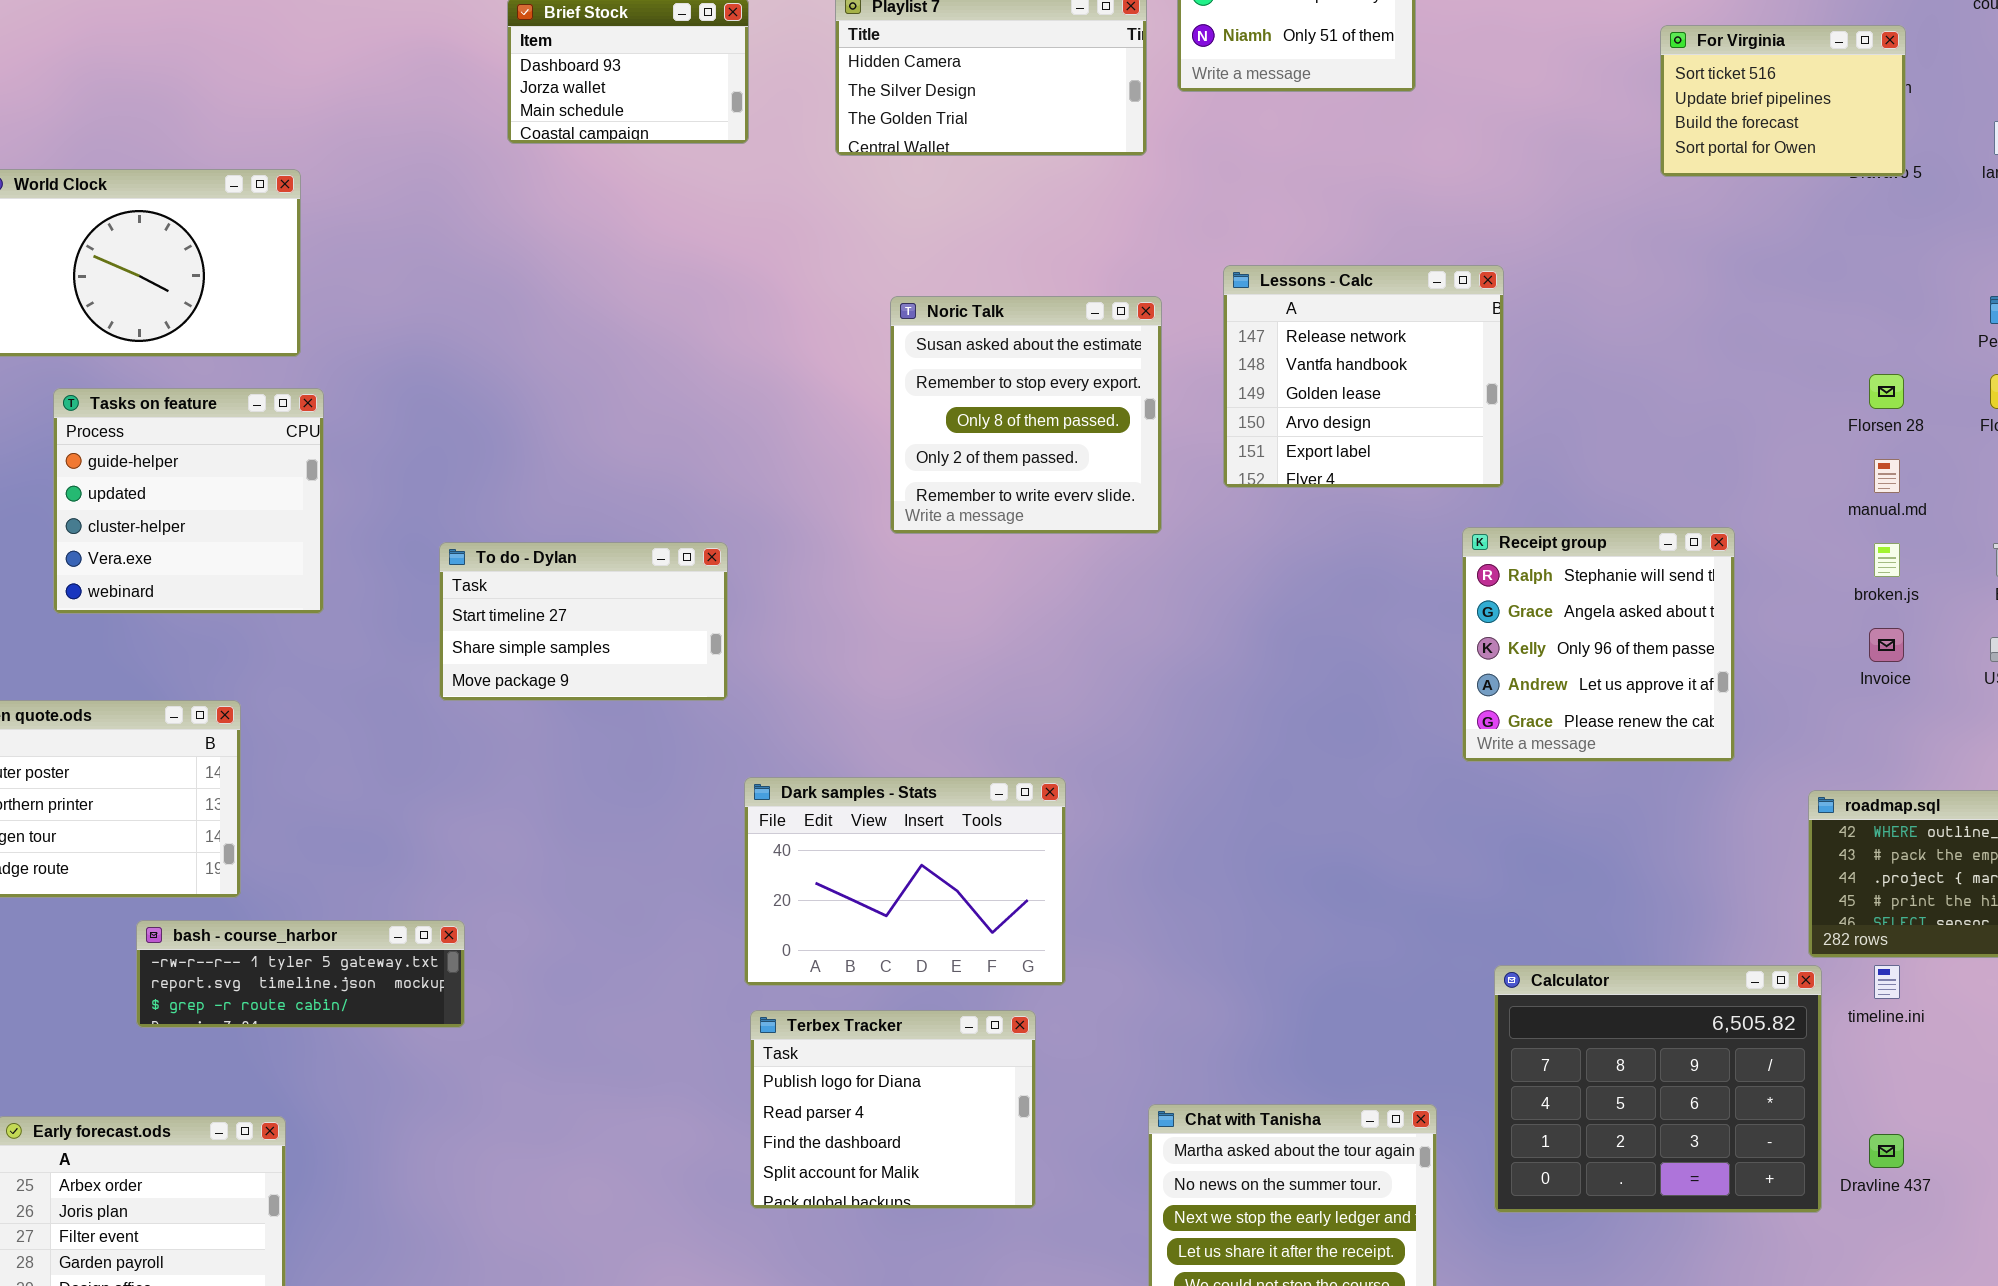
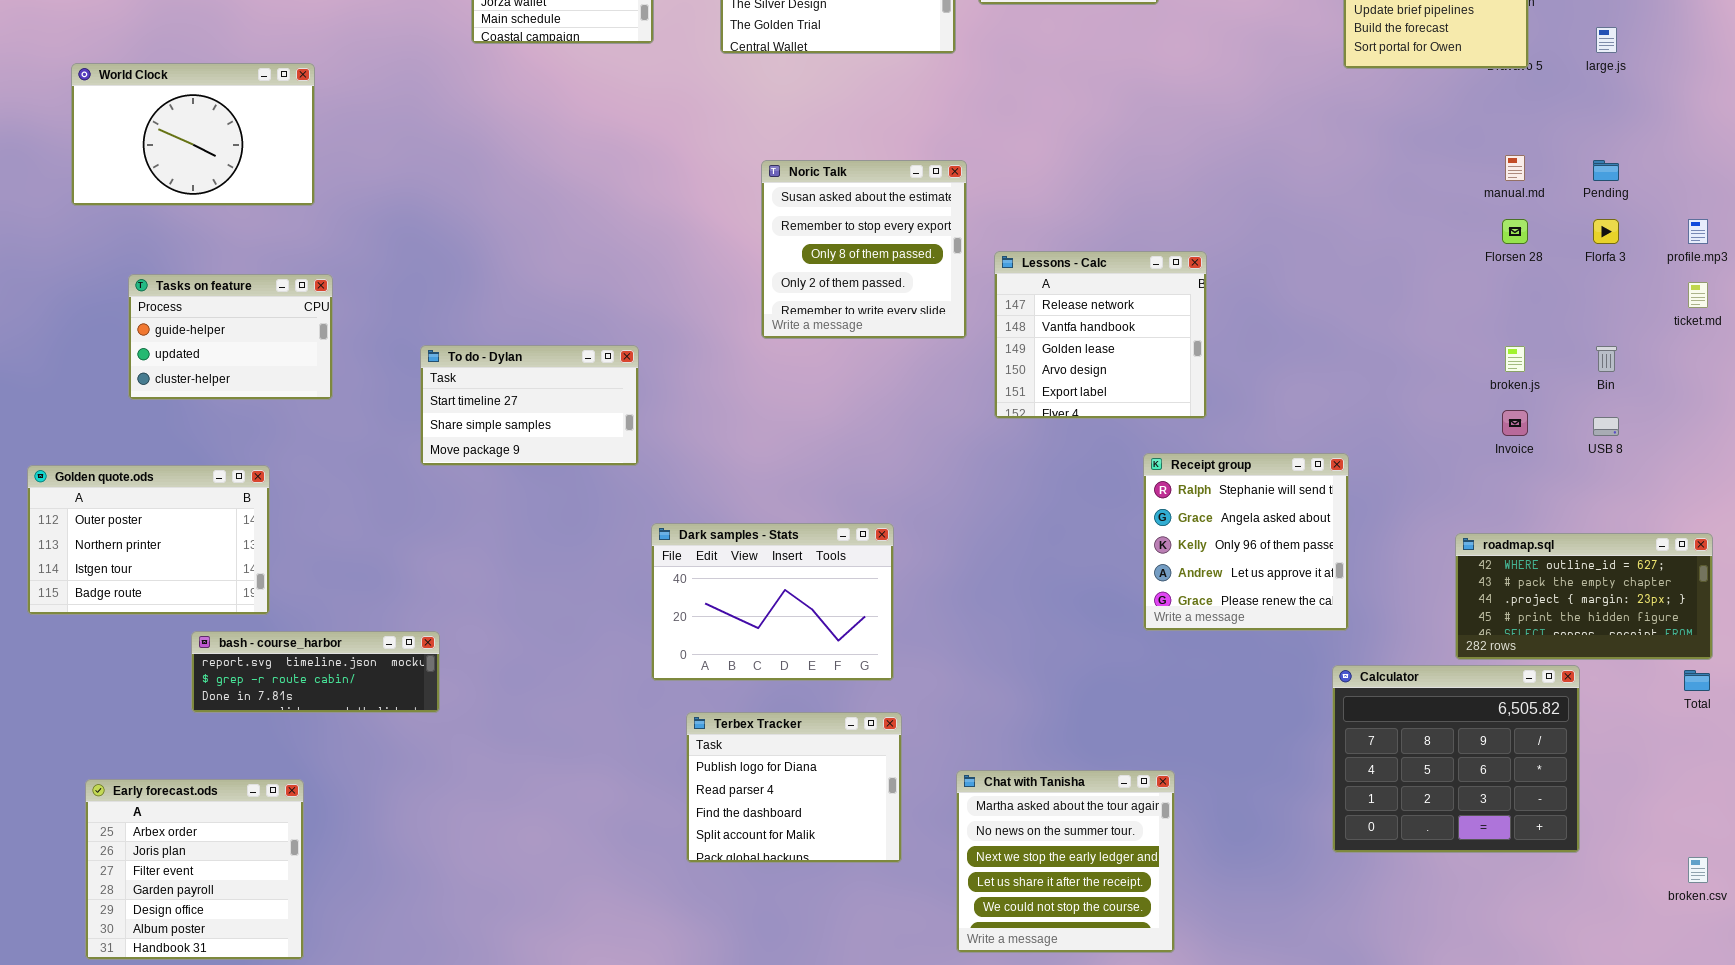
Lessons - Calc: [1223,265,1504,488] -> [994,251,1207,419], moved
Tasks on feature: [53,388,324,614] -> [128,274,333,400], resized
manual.md: [1874,459,1900,493] -> [1505,155,1525,181], moved
Receipt group: [1462,527,1735,762] -> [1143,453,1349,631], moved
bash - course_harbor: [136,920,465,1028] -> [191,631,440,713], scrolled down 1 row
Calculator: [1494,965,1822,1213] -> [1332,665,1580,853], moved
Terbex Tracker: [750,1010,1036,1209] -> [686,712,902,863], moved

